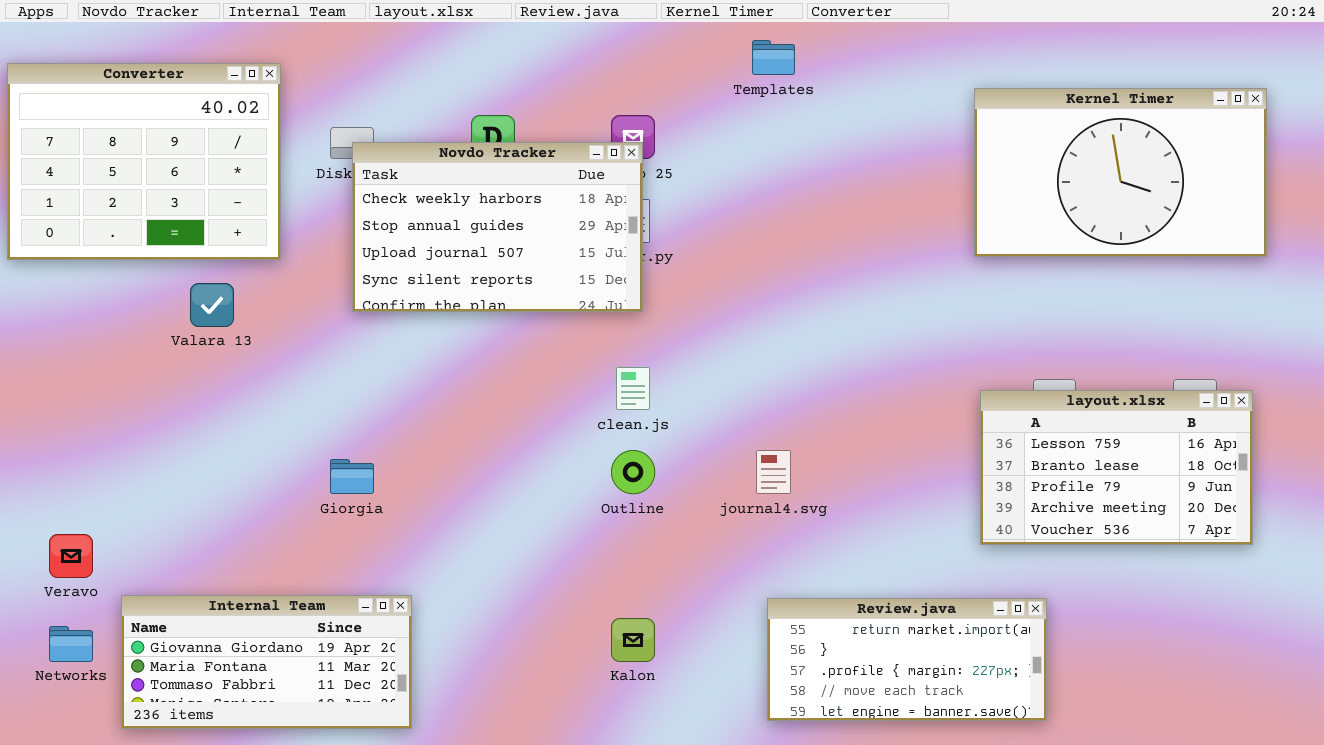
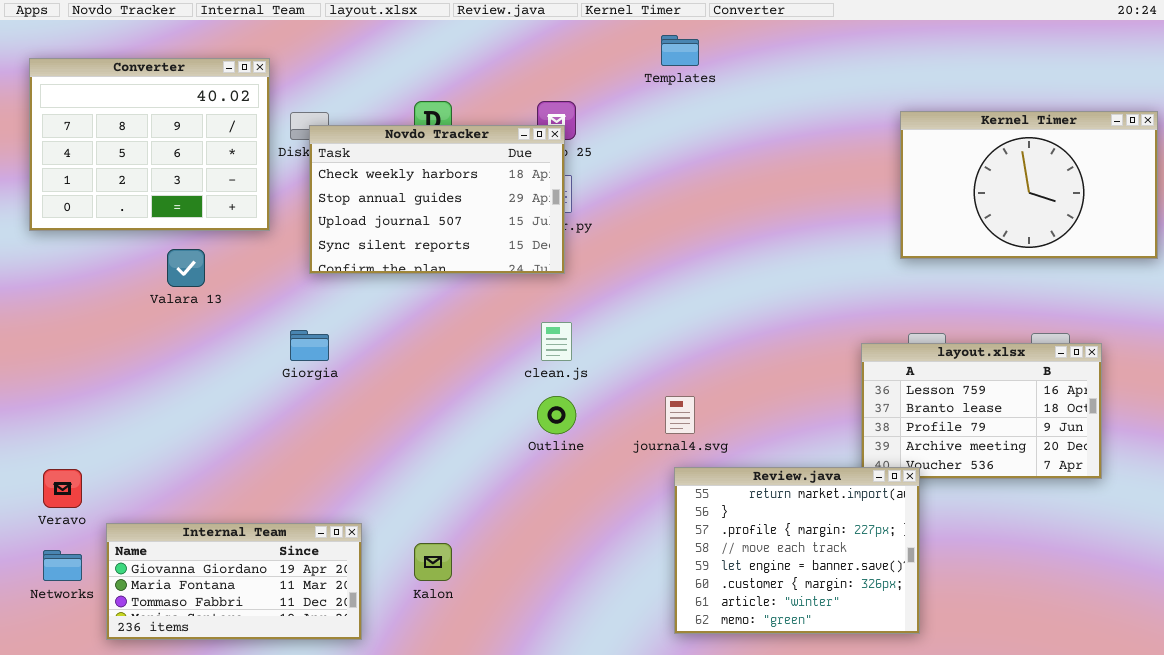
Converter: [7,63,281,260] -> [29,58,270,231], moved
Kernel Timer: [974,88,1267,257] -> [900,111,1158,259], moved
Giorgia: [330,459,374,494] -> [290,330,329,361], moved
Review.java: [767,598,1047,721] -> [674,467,920,634], resized
Kalon: [611,618,655,662] -> [414,543,452,581], moved

